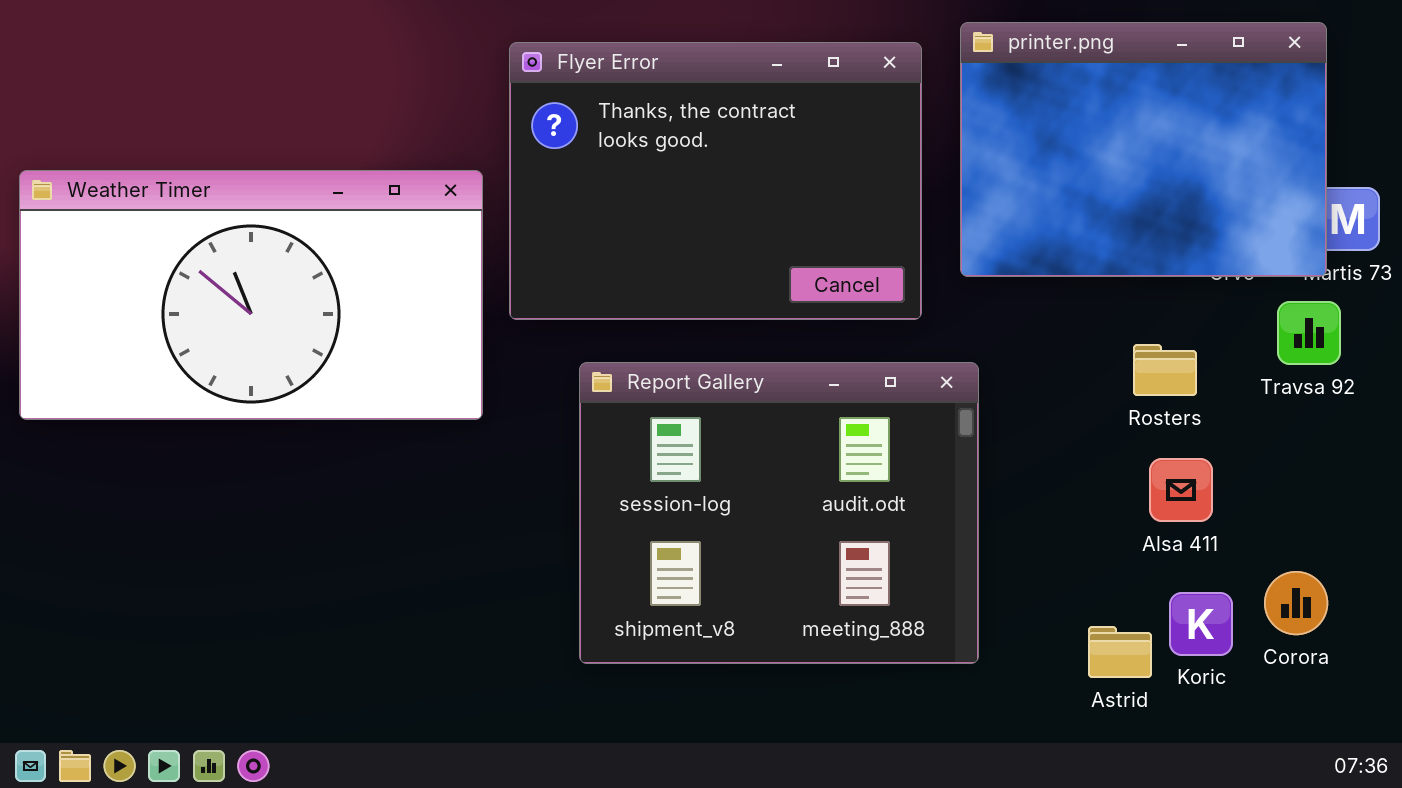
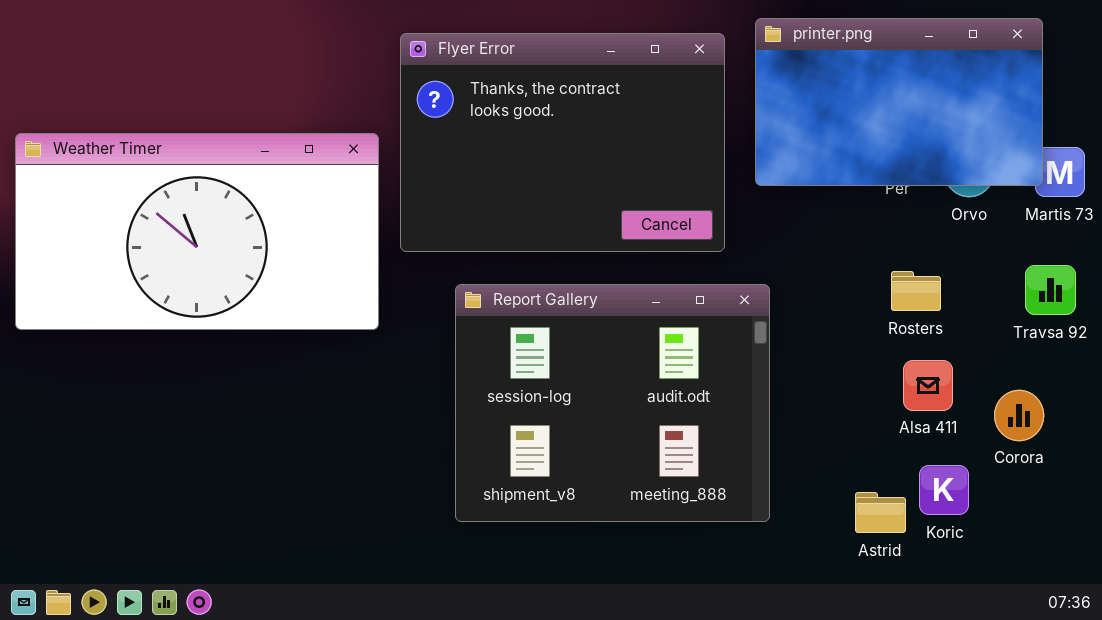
printer.png: [960,22,1327,277] -> [755,18,1043,186], resized
Travsa 92: [1277,301,1341,365] -> [1025,265,1076,315], moved
Corora: [1264,571,1328,635] -> [994,390,1044,441], moved

